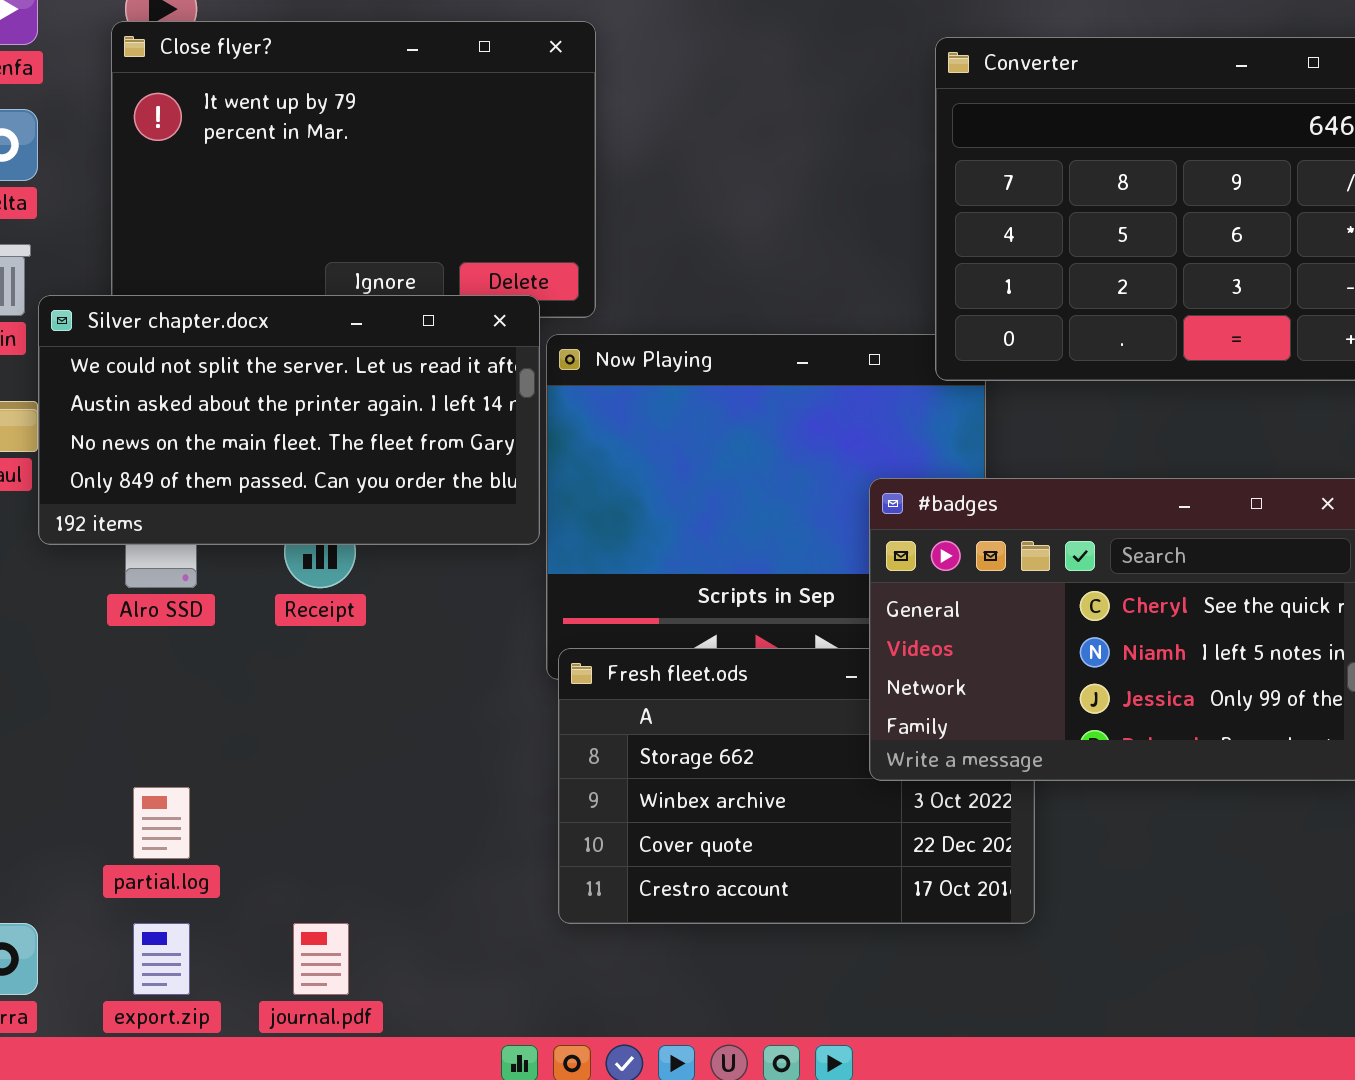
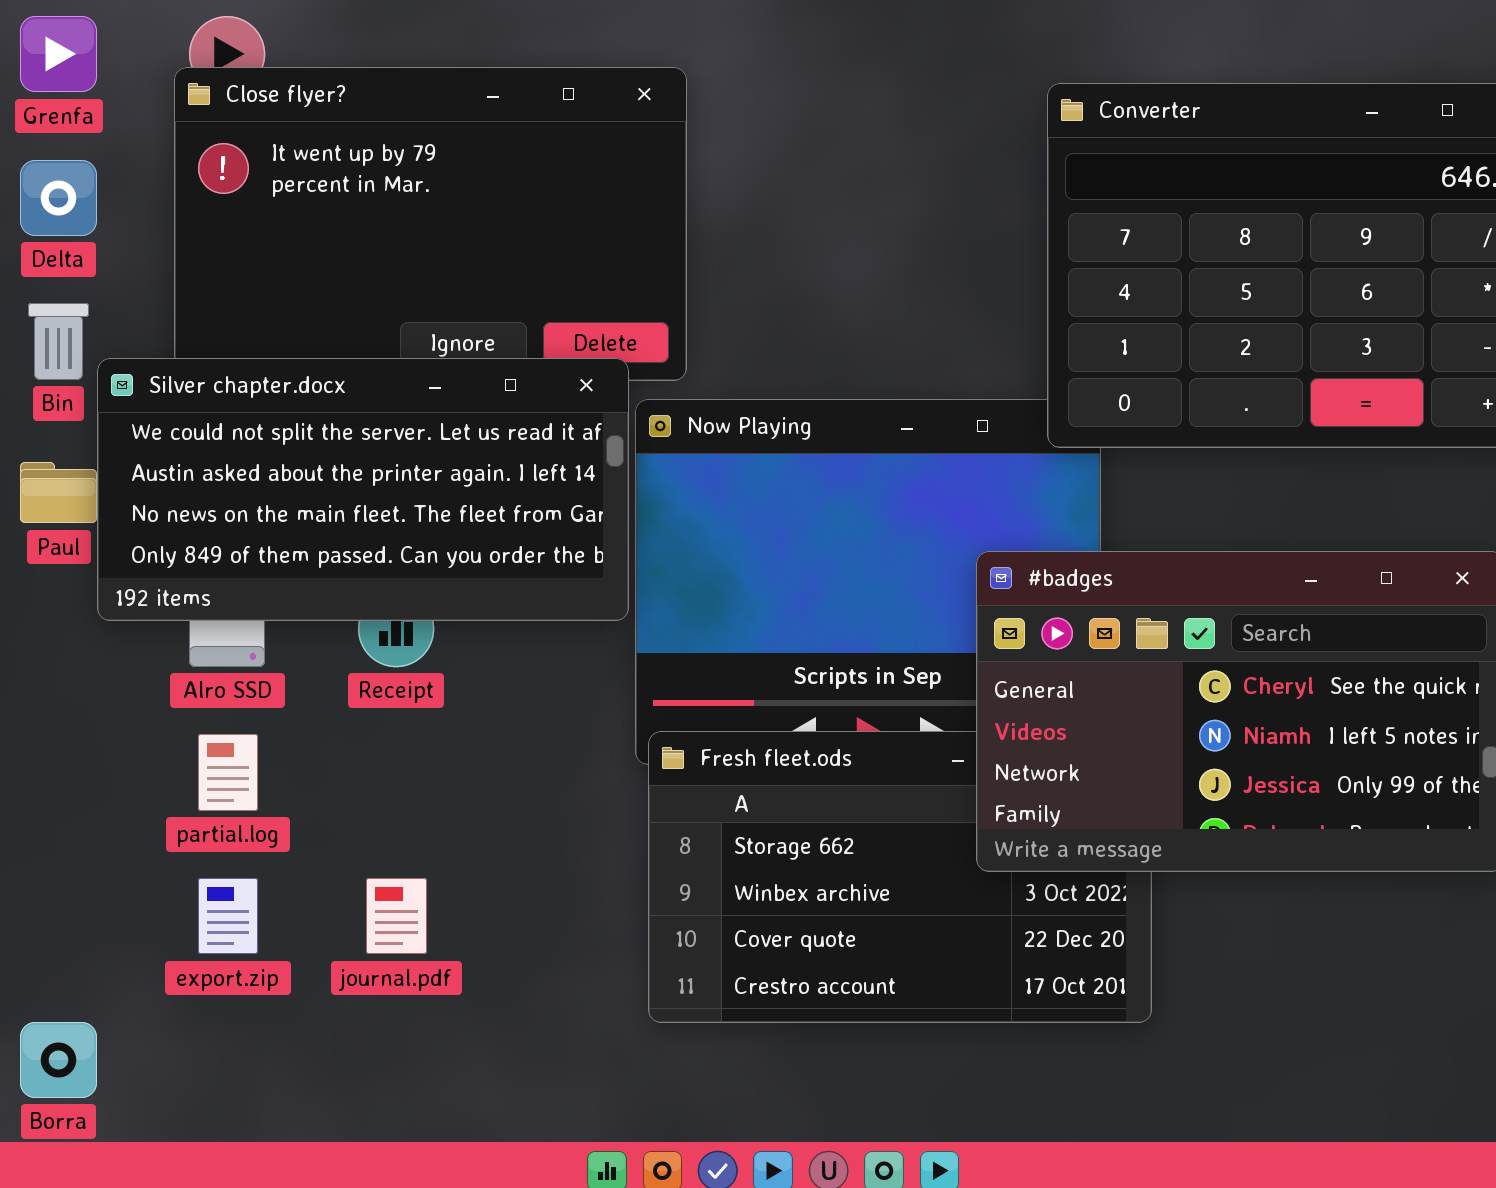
partial.log: [133,787,190,859] -> [198,734,258,811], moved
export.zip: [133,923,190,995] -> [198,878,258,954], moved
journal.pdf: [293,923,349,995] -> [366,878,427,954], moved

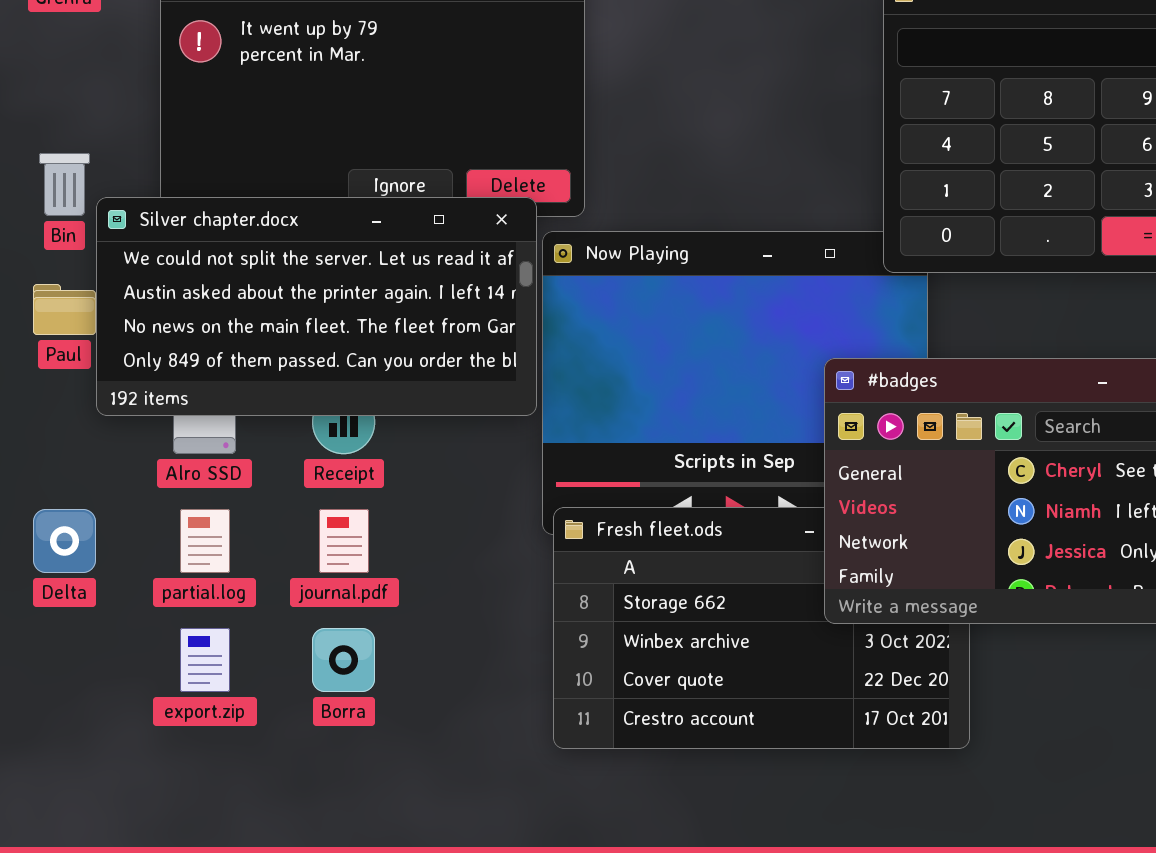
Delta: [20,160,97,236] -> [33,509,96,573], moved
journal.pdf: [366,878,427,954] -> [319,509,369,573], moved
Borra: [20,1022,97,1098] -> [312,628,375,692], moved

